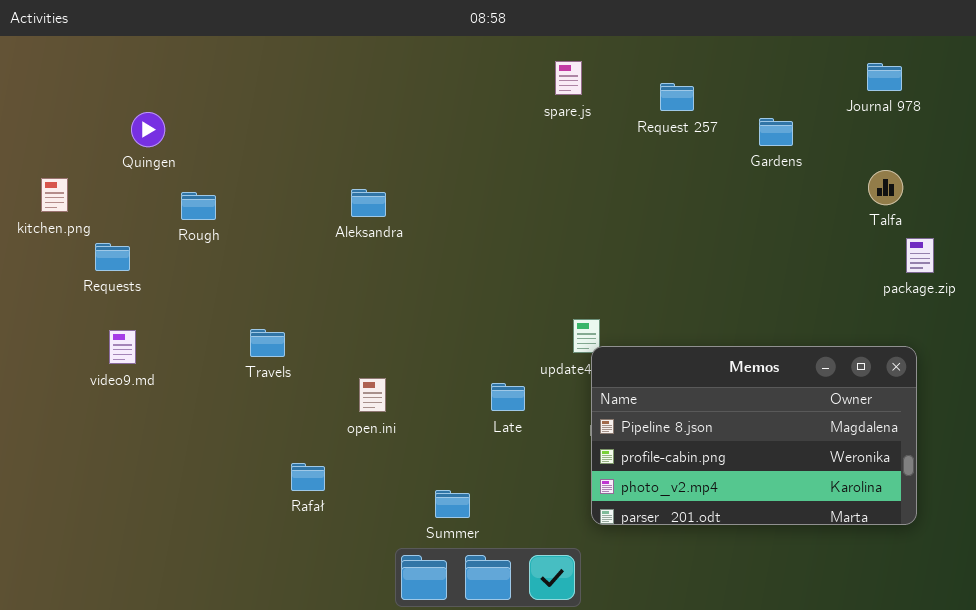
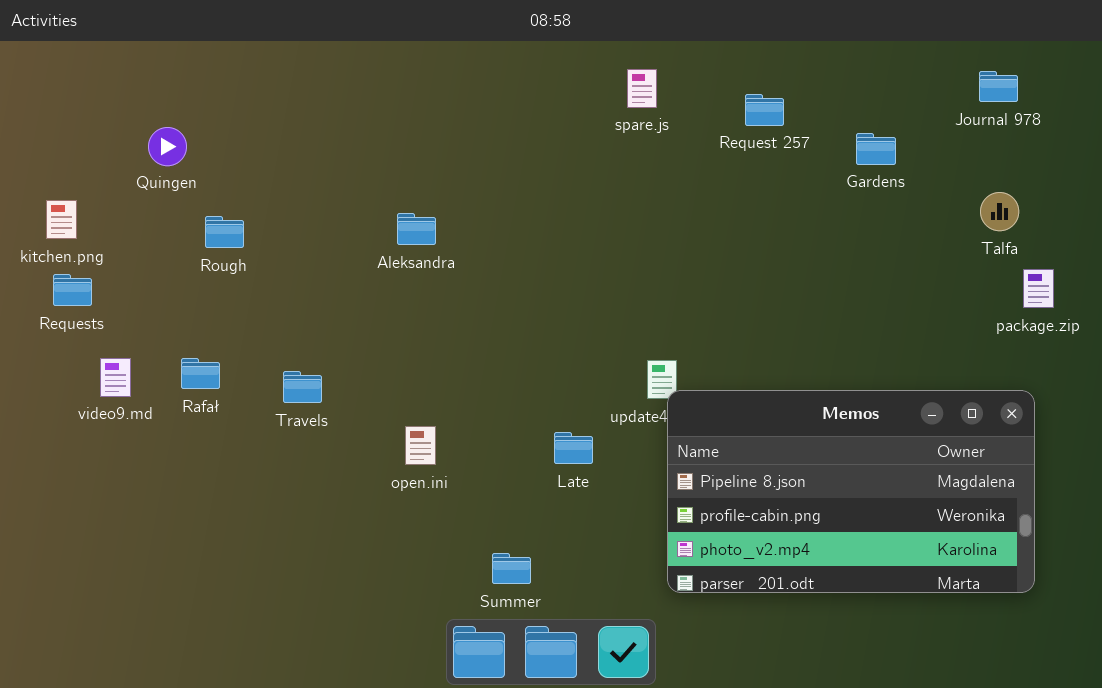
Requests: [95,243,130,271] -> [53,274,92,306], moved
video9.md: [109,330,136,364] -> [100,358,131,397], moved
Rafał: [291,463,325,491] -> [181,358,220,389], moved

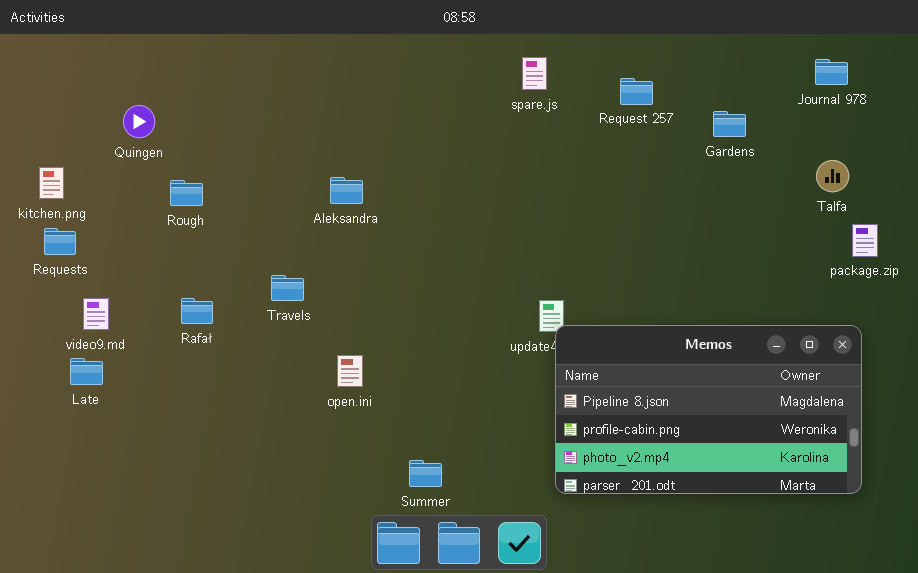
Rafał: [181,358,220,389] -> [181,298,213,324], moved
Travels: [283,371,322,403] -> [271,275,304,301], moved
Late: [554,432,593,464] -> [70,358,103,385], moved

